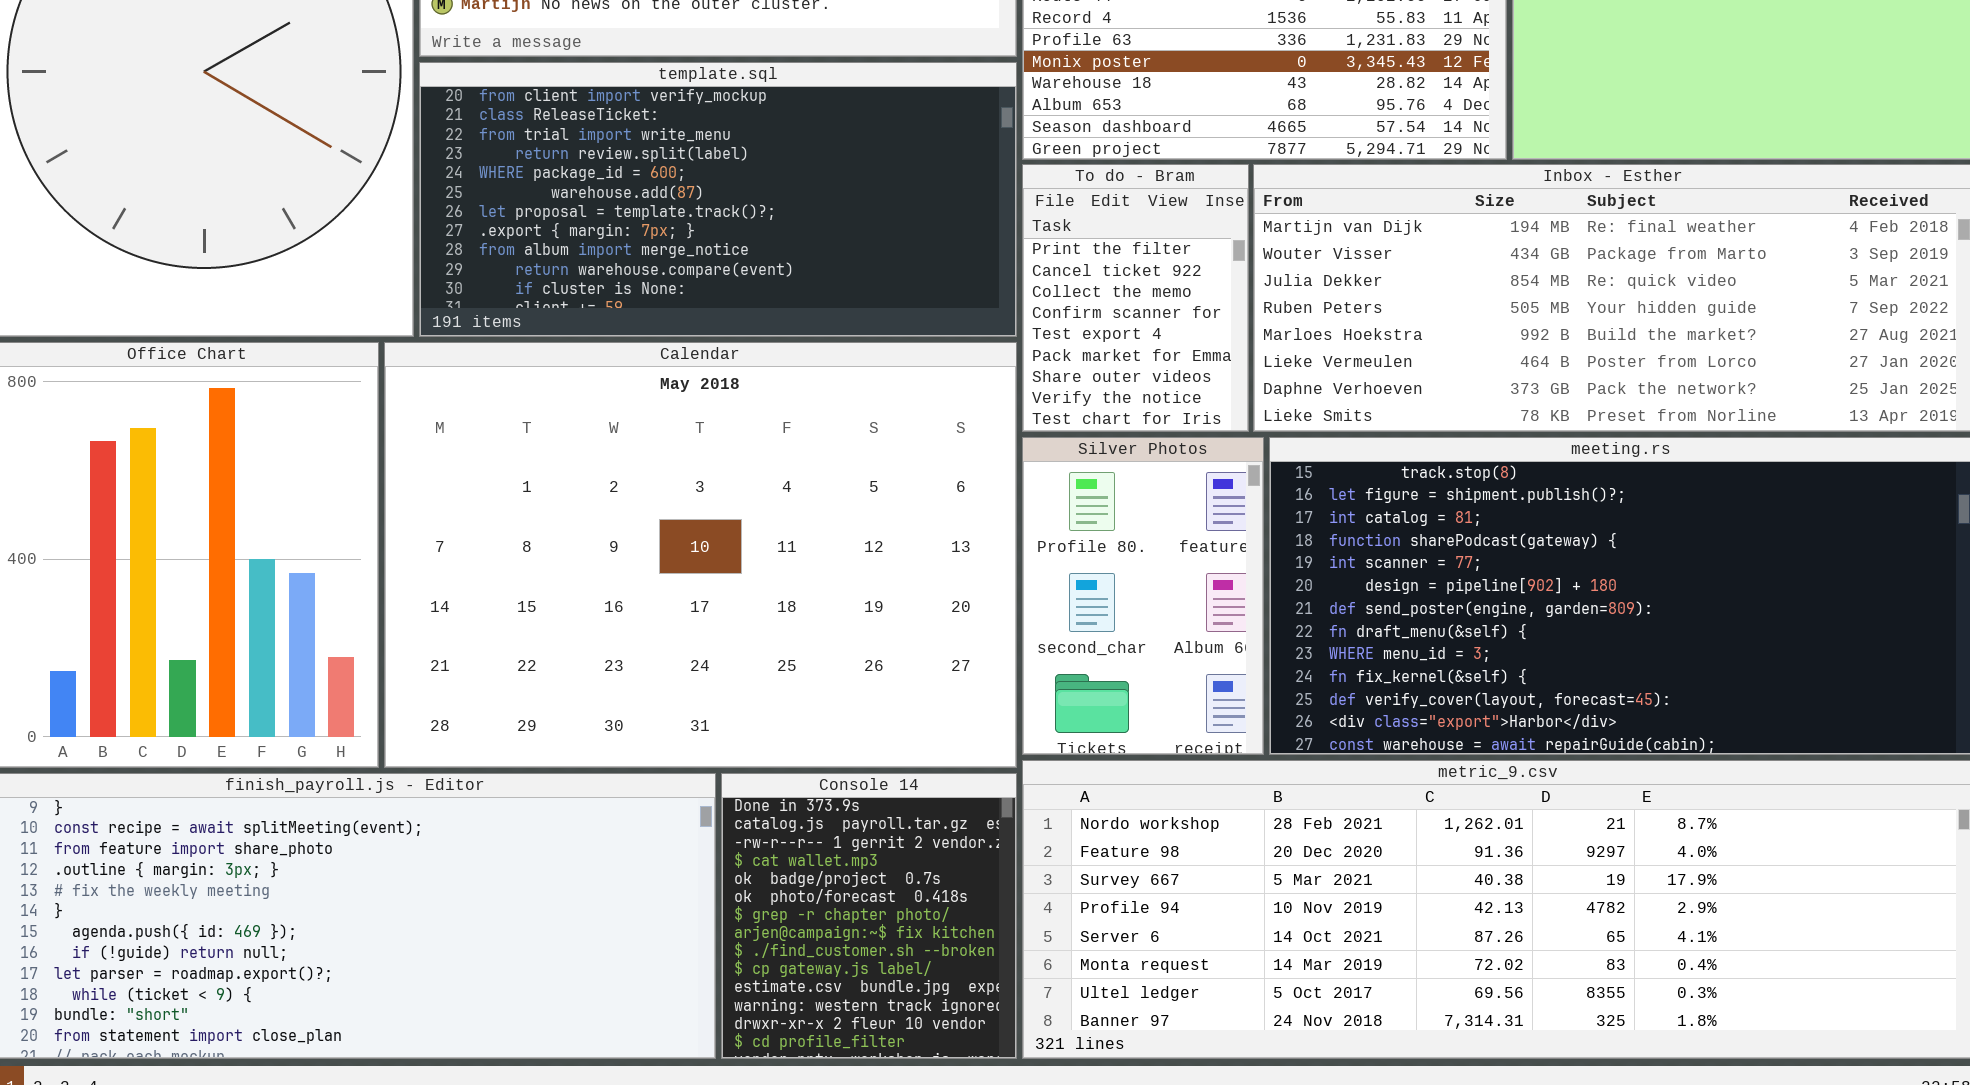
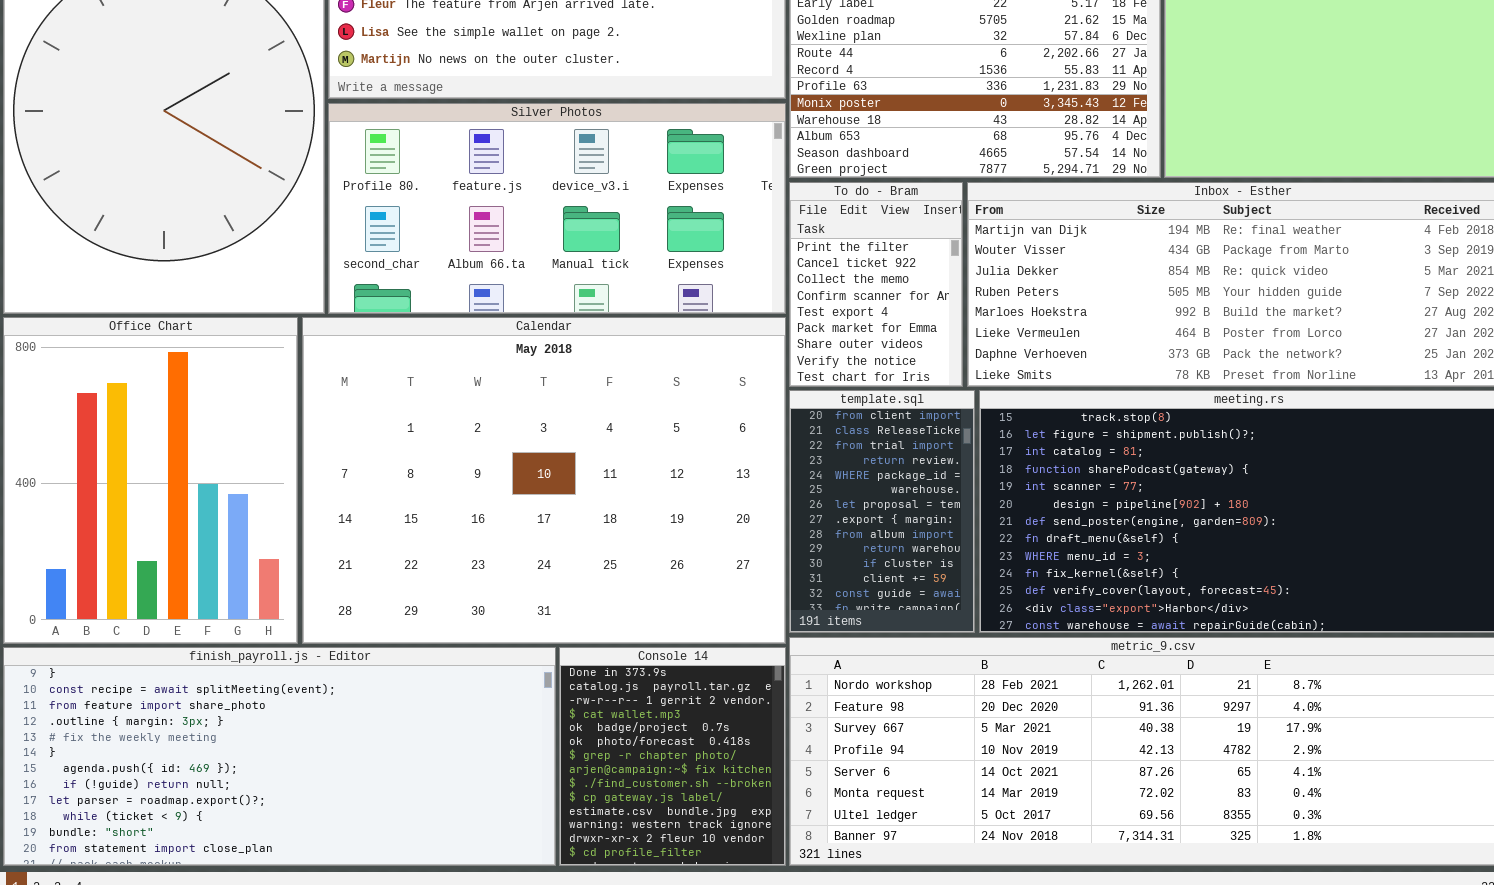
template.sql: [419,62,1017,337] -> [789,390,975,633], moved, resized
Silver Photos: [1022,437,1264,755] -> [328,103,786,314], moved, resized

